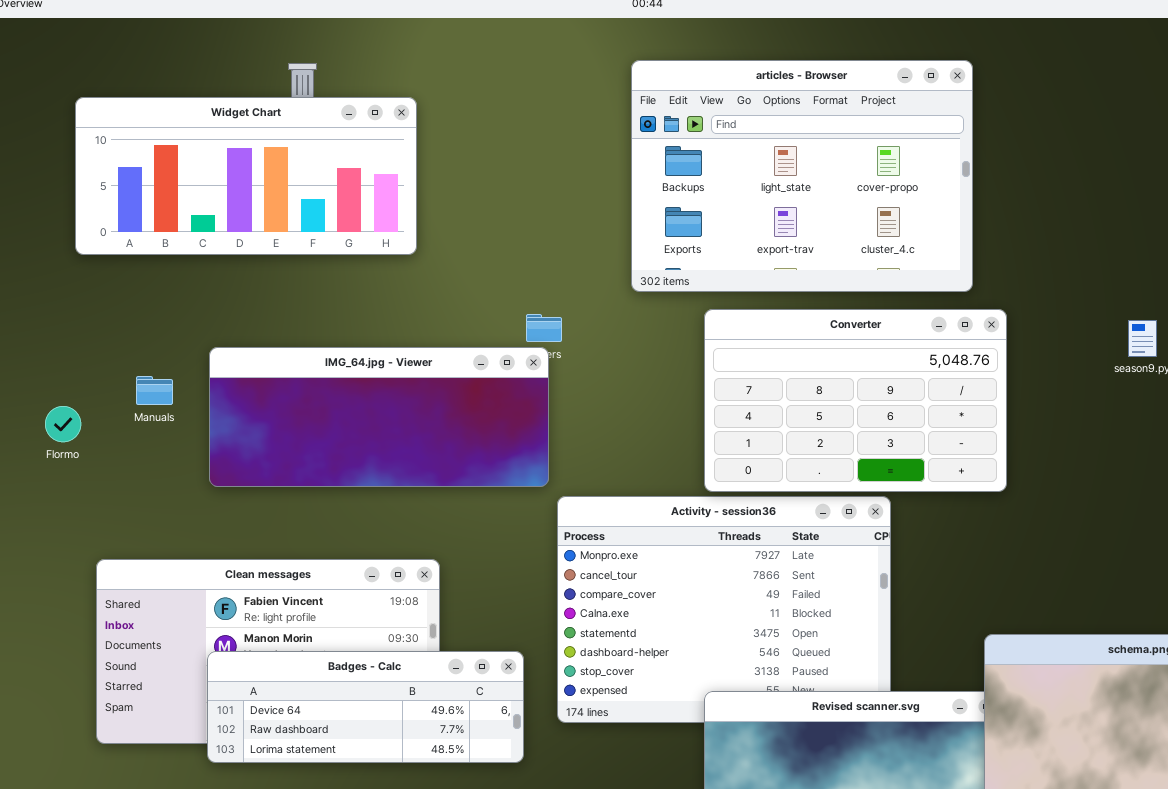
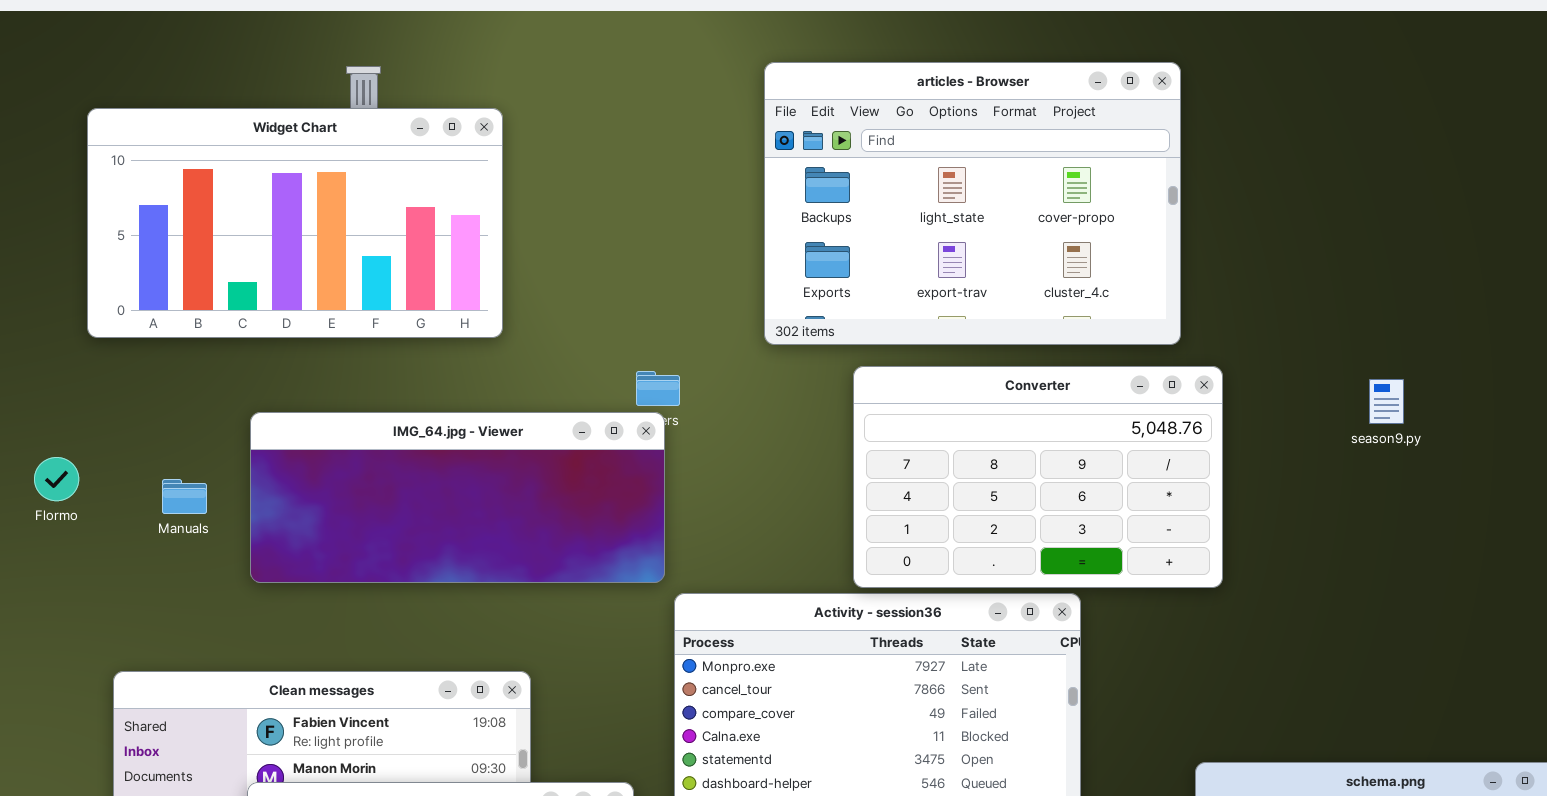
Widget Chart: [75,97,417,255] -> [87,108,503,338], resized
Manuals: [136,376,173,405] -> [162,479,207,514], moved
Flormo: [45,406,81,442] -> [34,457,79,501], moved

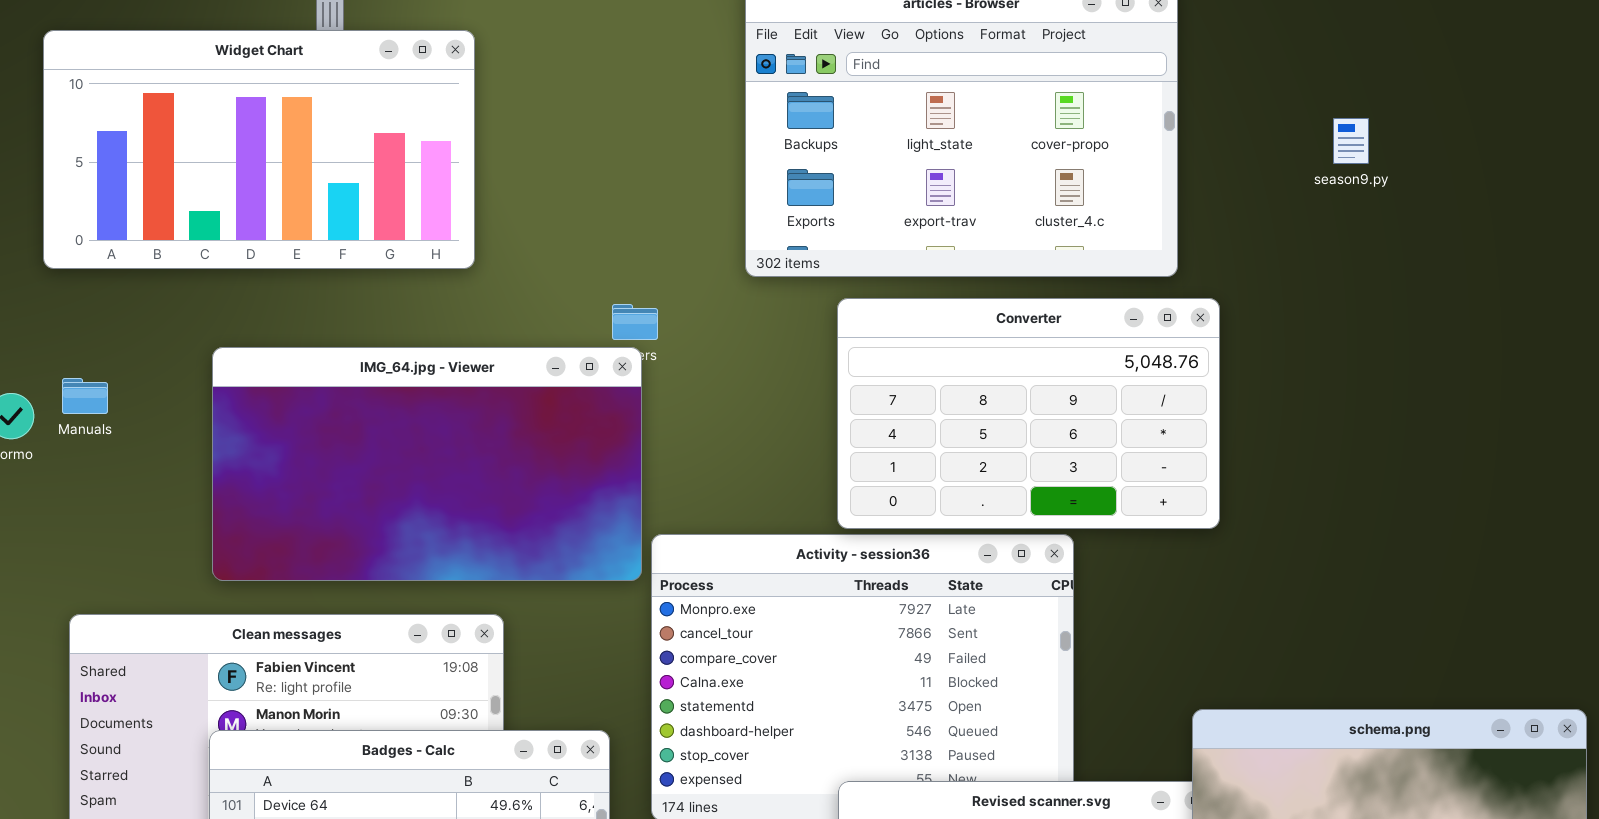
season9.py: [1369,379,1404,424] -> [1333,118,1369,164], moved
IMG_64.jpg - Viewer: [250,412,665,583] -> [212,347,642,581], resized
Manuals: [162,479,207,514] -> [62,378,108,414], moved

